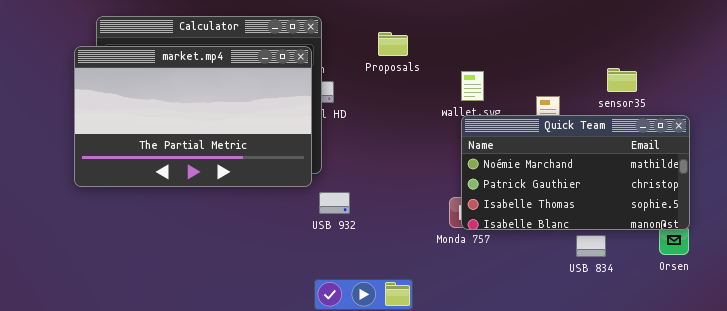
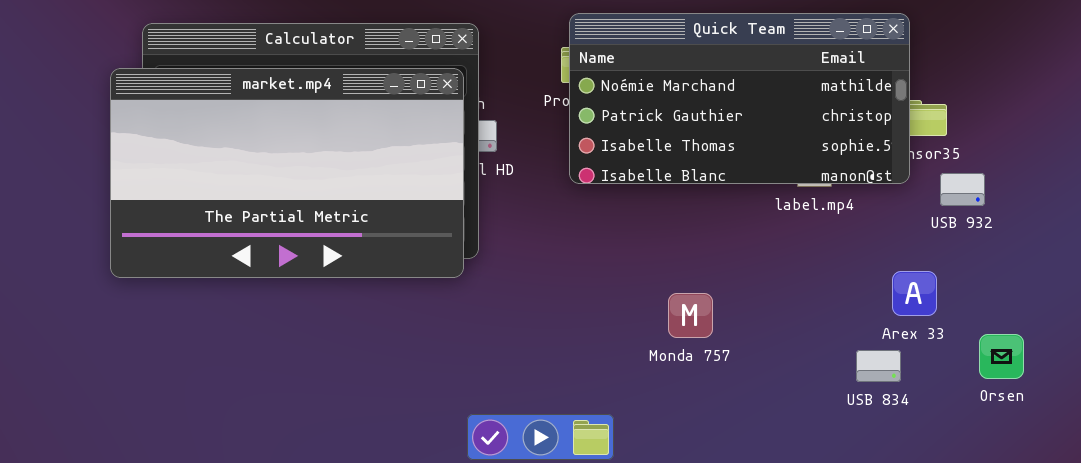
Quick Team: [461,115,690,230] -> [569,13,910,184], moved
USB 932: [319,192,350,214] -> [940,173,985,206], moved

